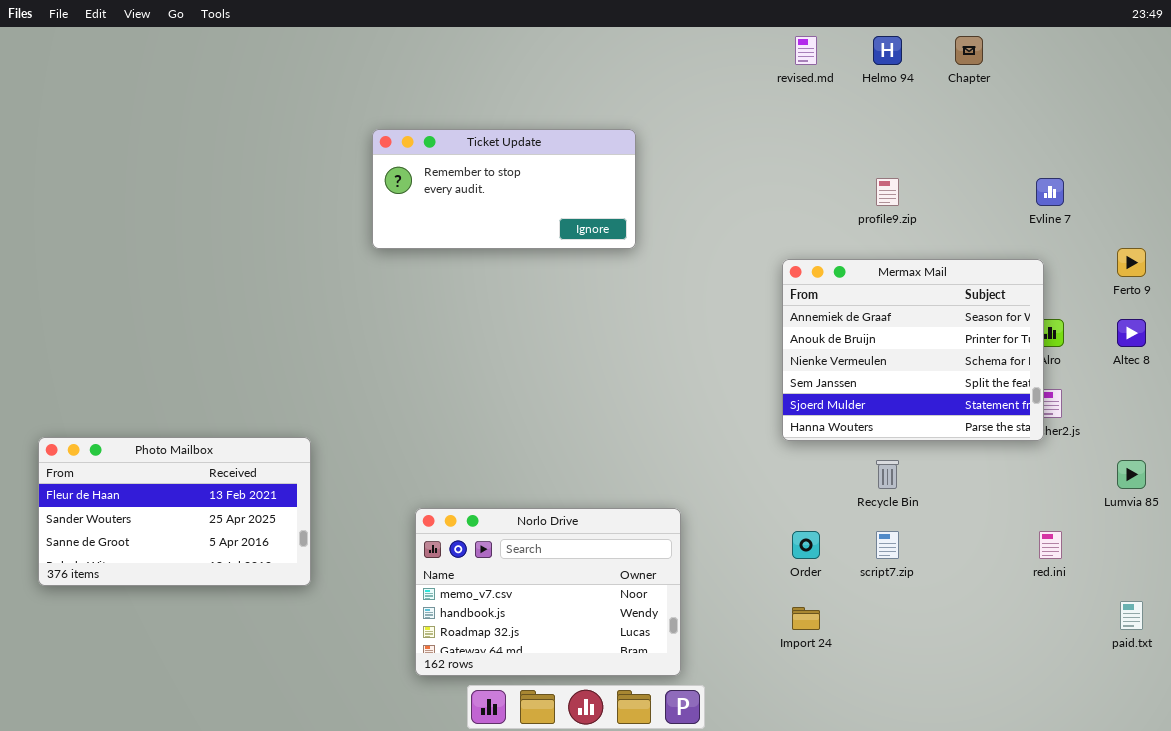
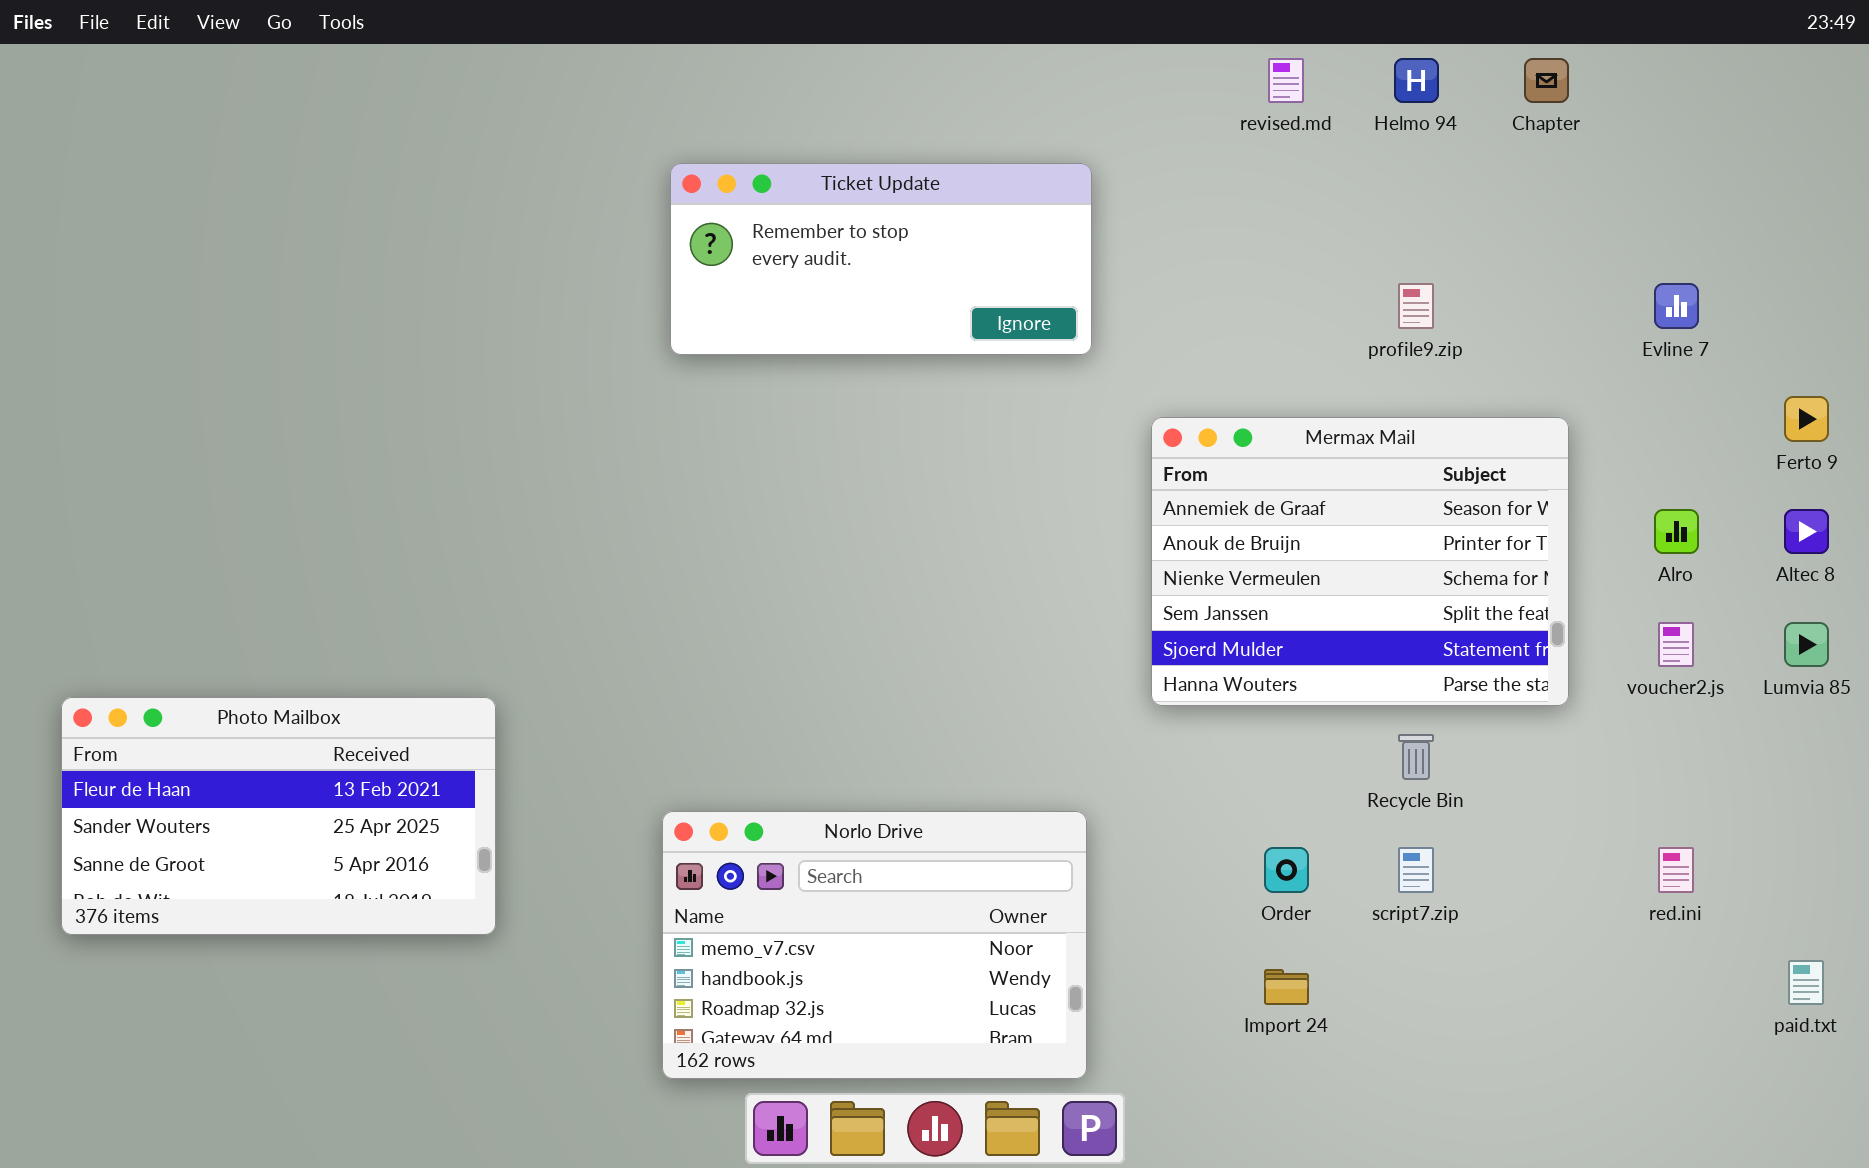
Ticket Update: [372,129,636,249] -> [670,163,1092,355], moved
Mermax Mail: [782,259,1044,441] -> [1151,417,1569,706], moved
Lumvia 85: [1117,460,1146,489] -> [1784,622,1829,667], moved

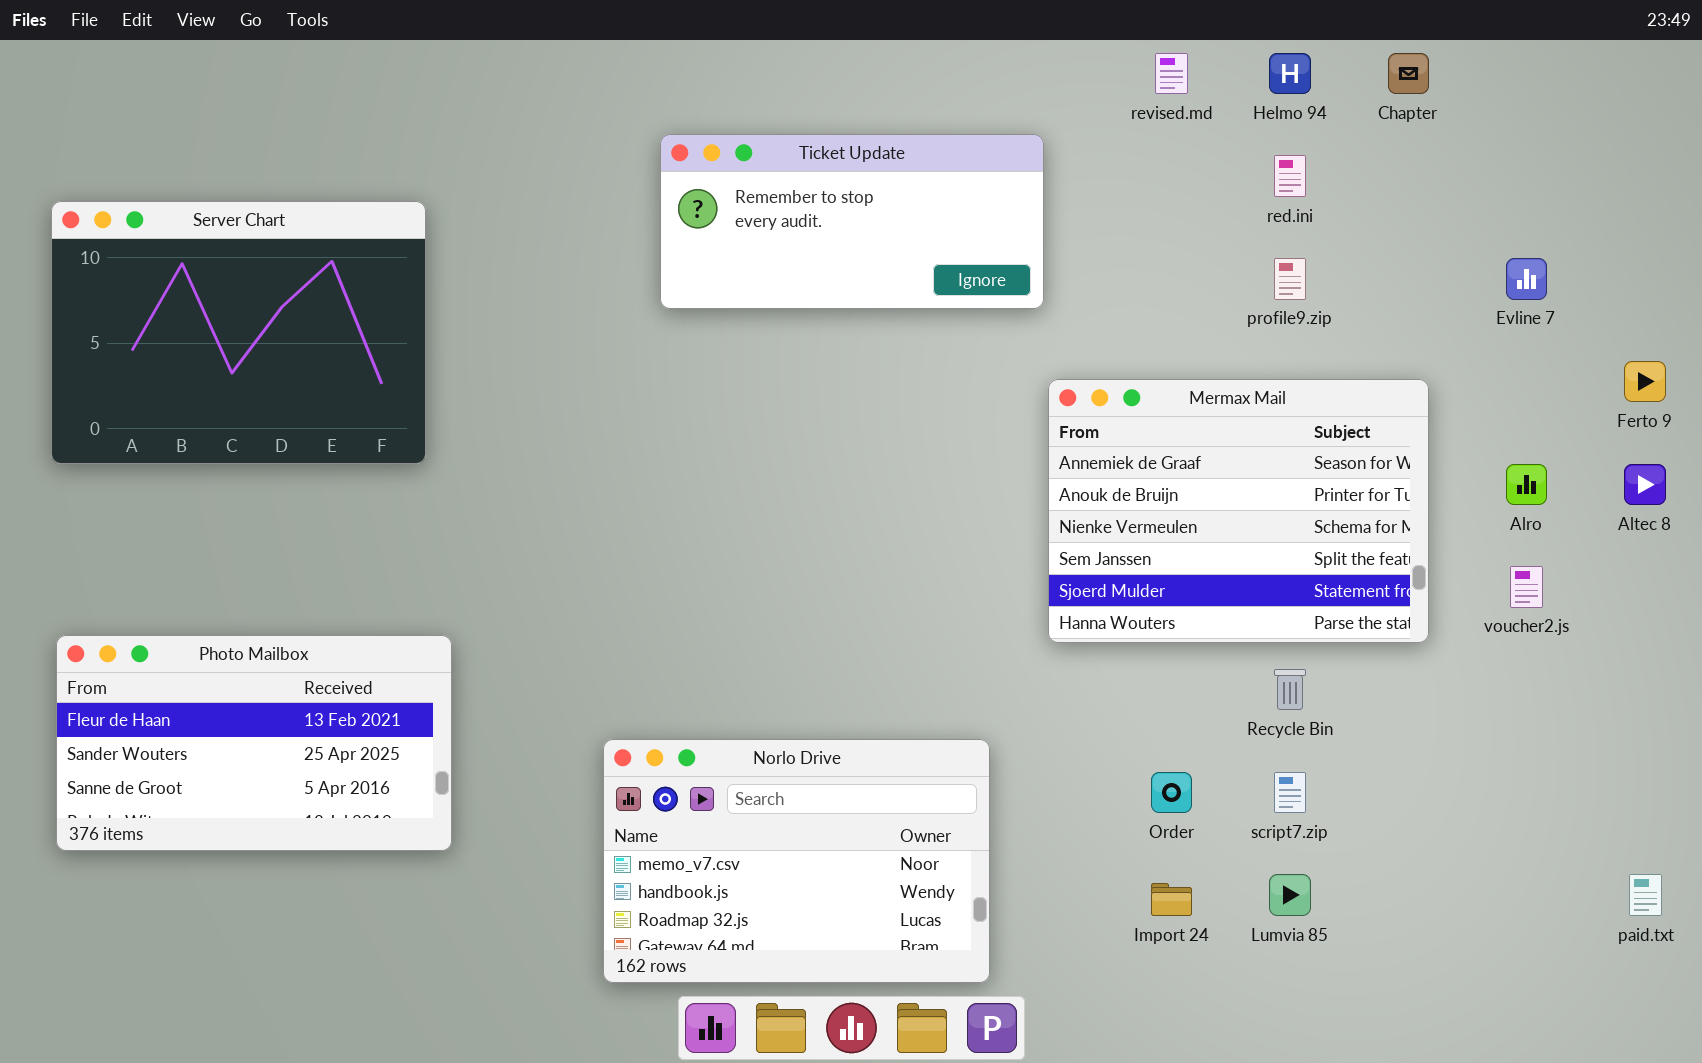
Ticket Update: [670,163,1092,355] -> [660,134,1044,309], moved
Server Chart: none -> [51,201,426,464], opened
Lumvia 85: [1784,622,1829,667] -> [1269,874,1311,916], moved
red.ini: [1658,847,1694,893] -> [1274,155,1306,197], moved

